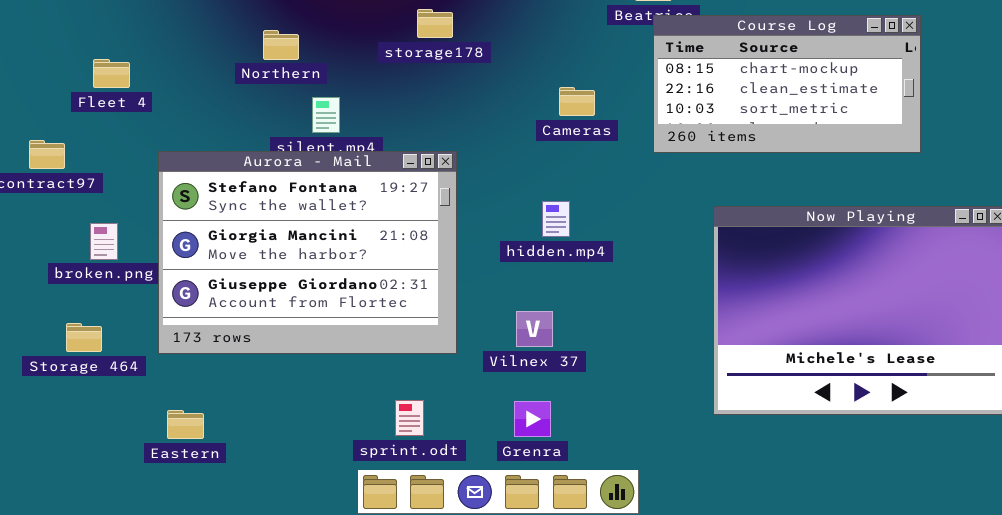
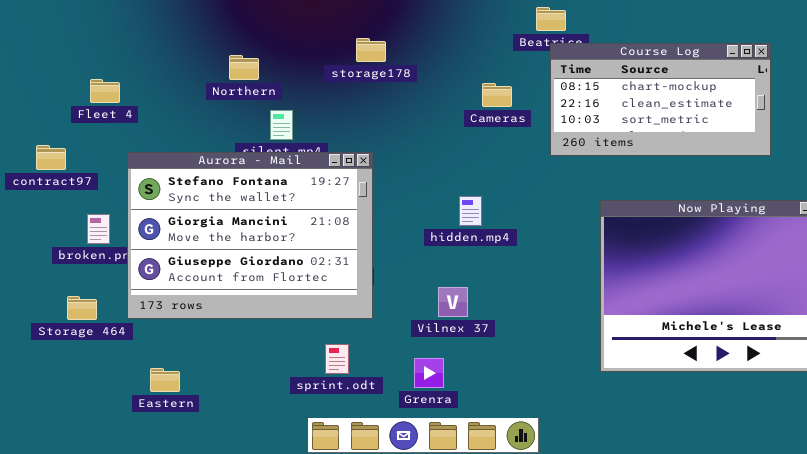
Cameras: [559,87,595,116] -> [482,83,512,107], moved
Aurora - Mail: [158,151,457,354] -> [127,152,373,319], moved
sprint.odt: [395,400,424,436] -> [325,344,349,374], moved
Grenra: [514,401,551,437] -> [414,358,444,388], moved

